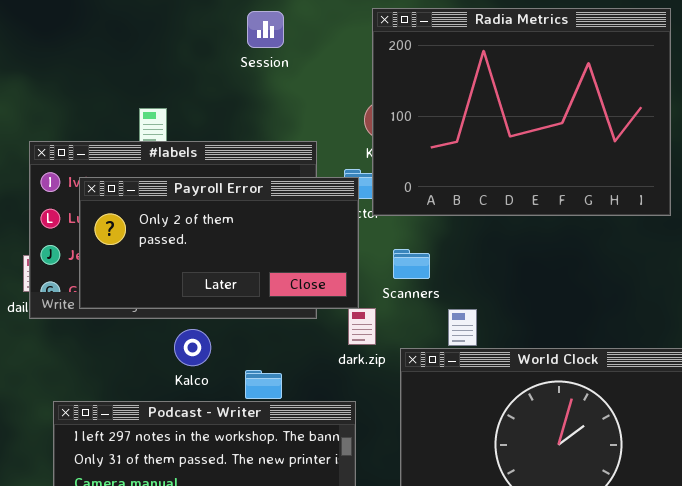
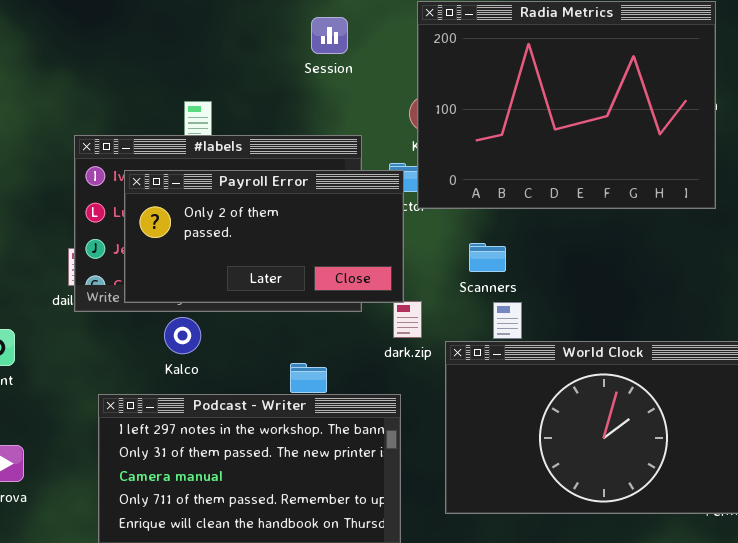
Session: [247,11,284,48] -> [311,17,348,54], moved
Scanners: [393,249,430,279] -> [469,243,506,272], moved
Kalco: [174,329,211,366] -> [164,317,201,354], moved

